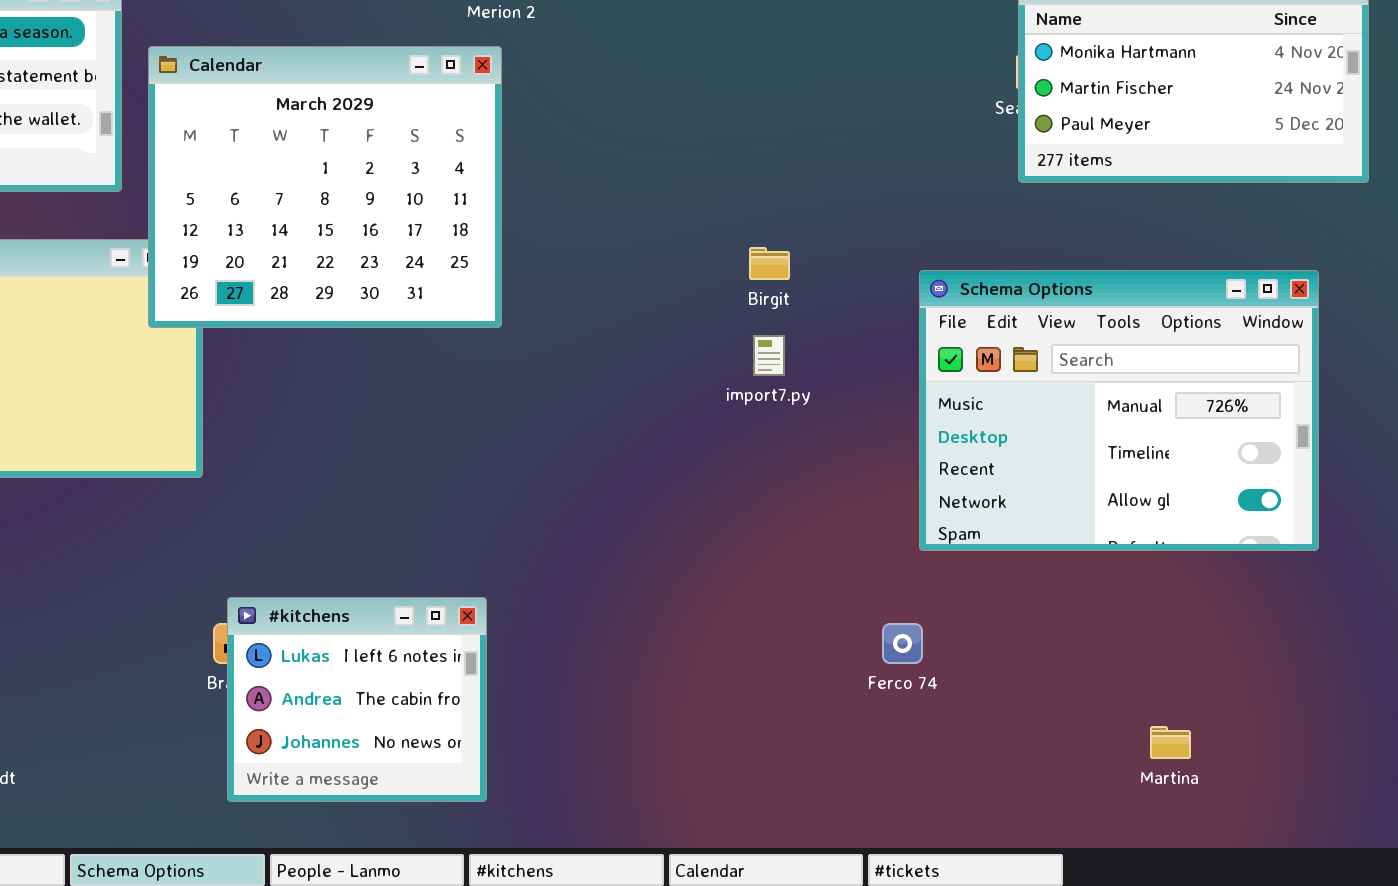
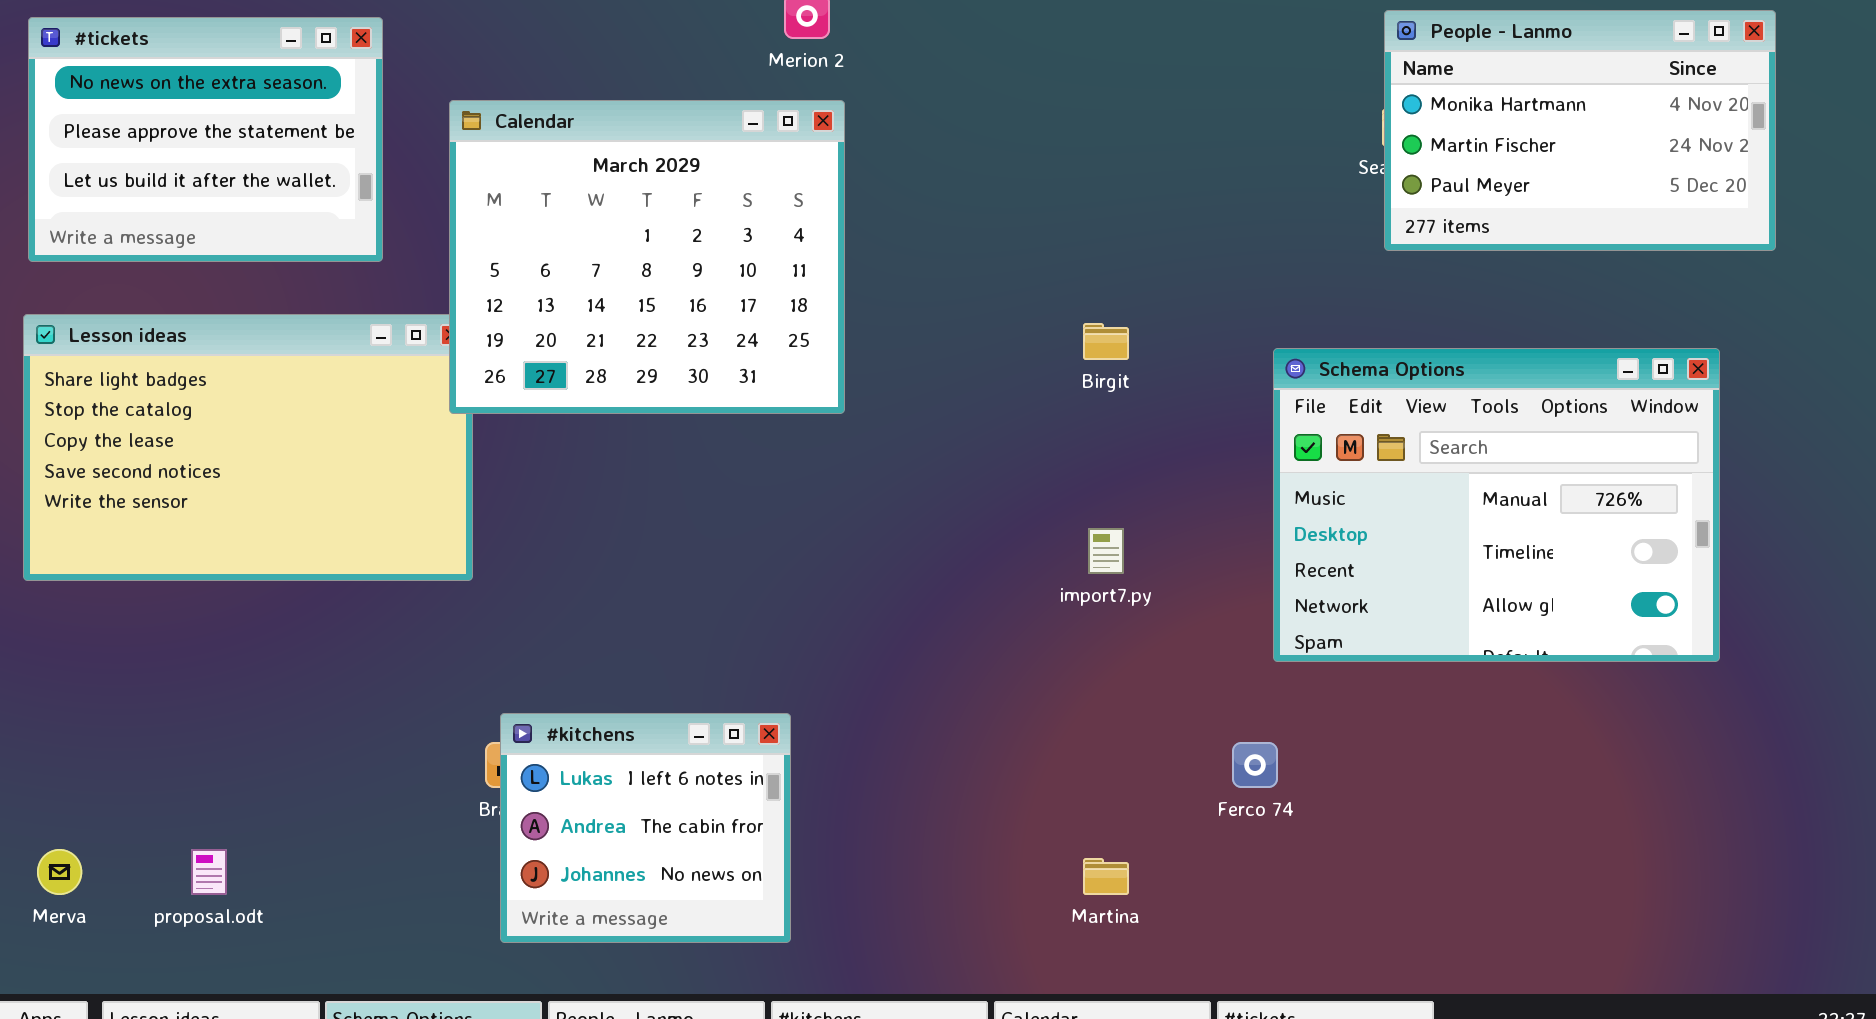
Calendar: [148,46,502,328] -> [449,100,845,414], moved
import7.py: [753,335,785,376] -> [1088,528,1124,574], moved
Martina: [1150,726,1191,759] -> [1083,858,1129,895], moved

